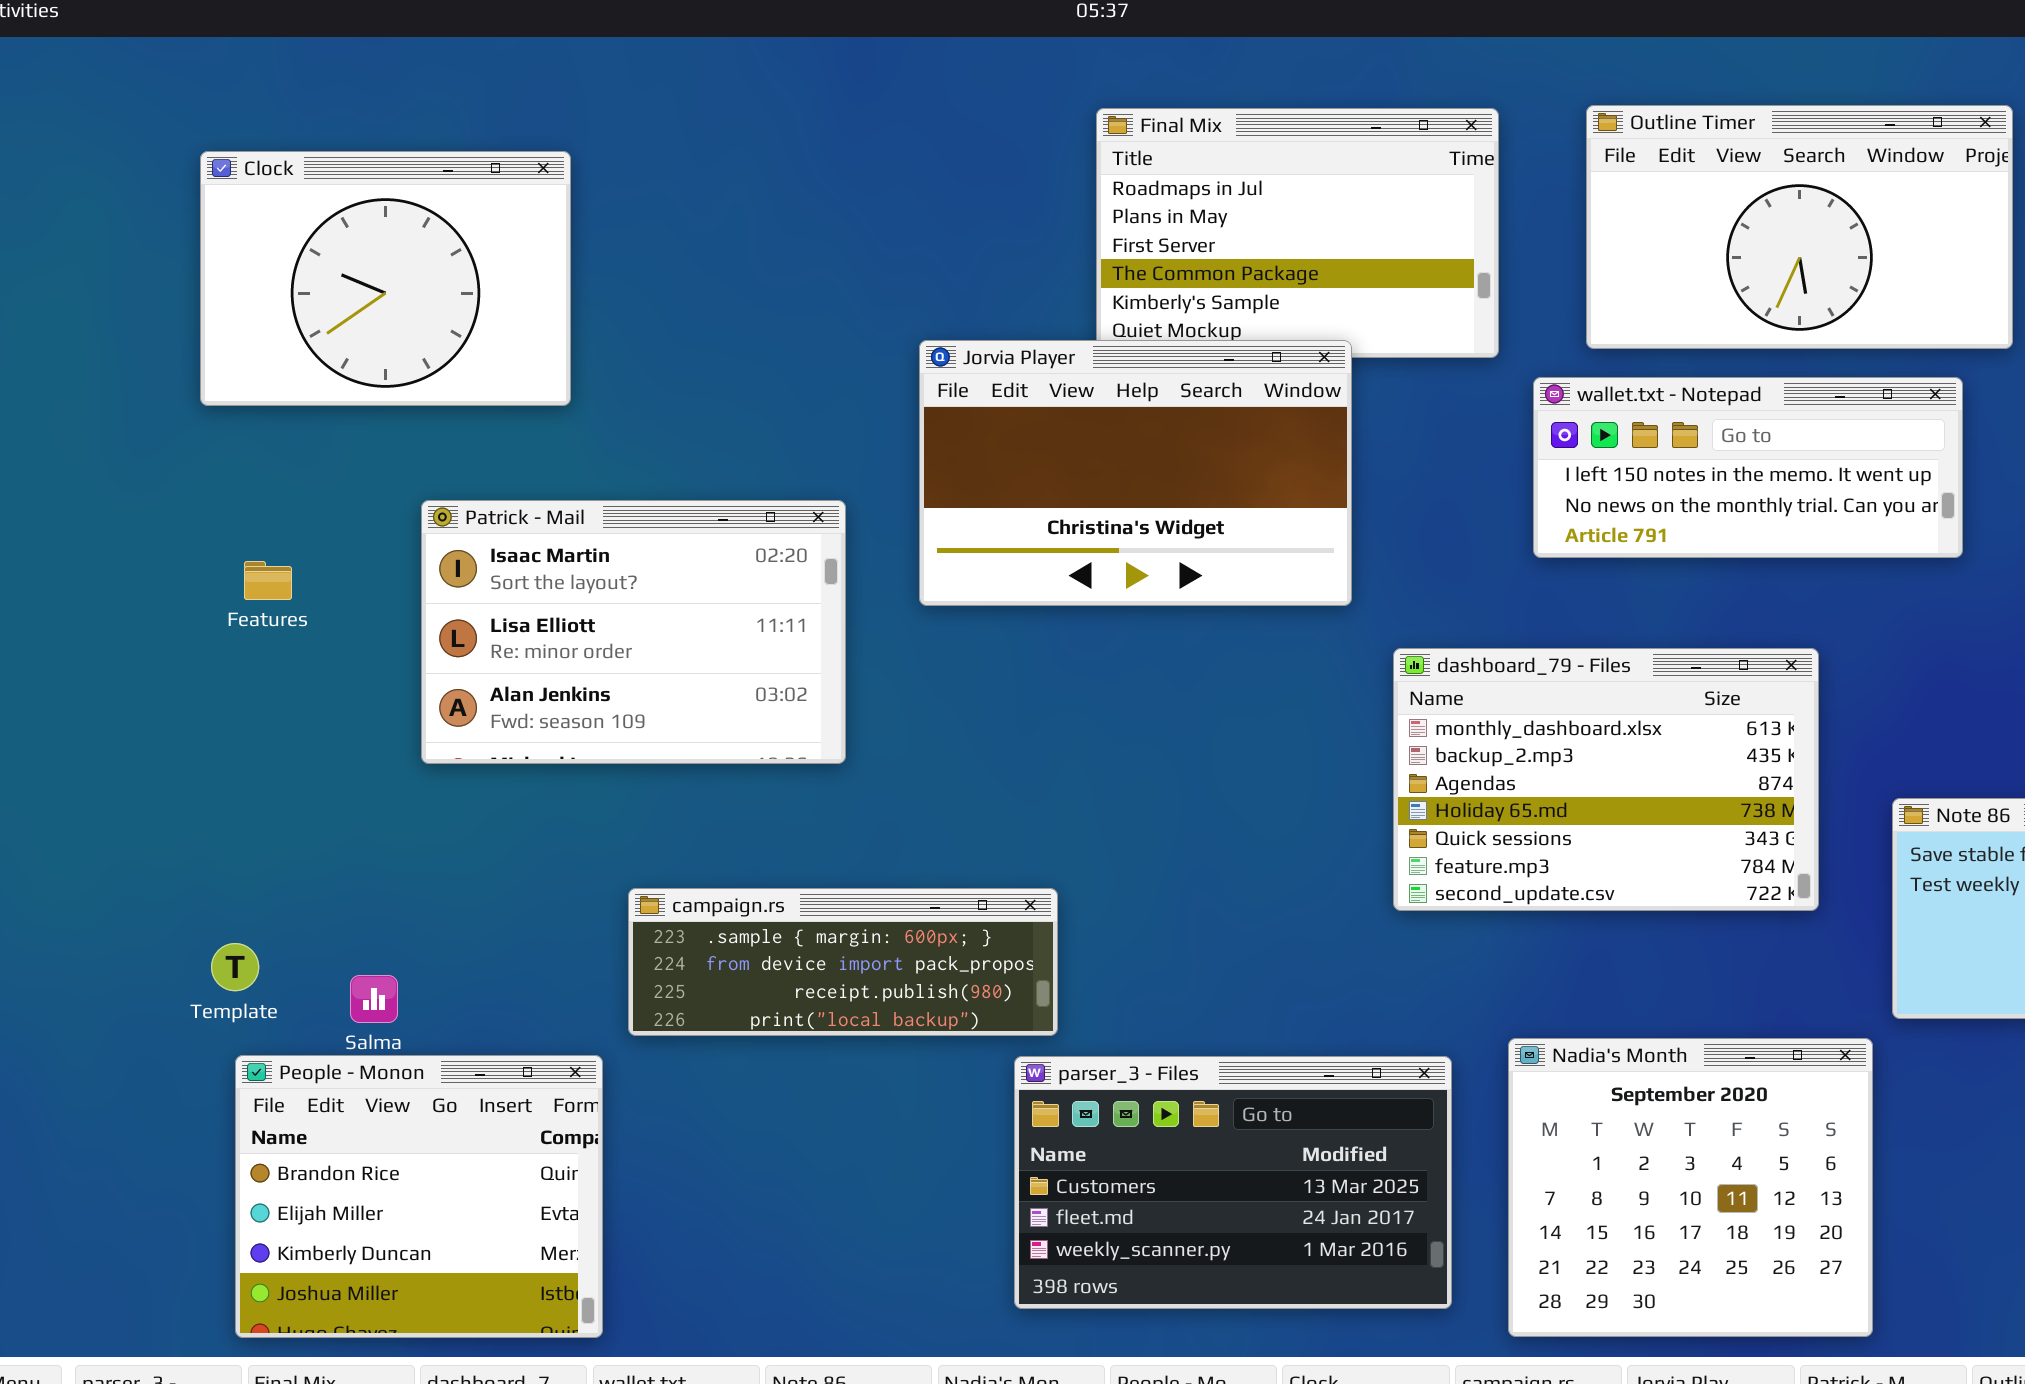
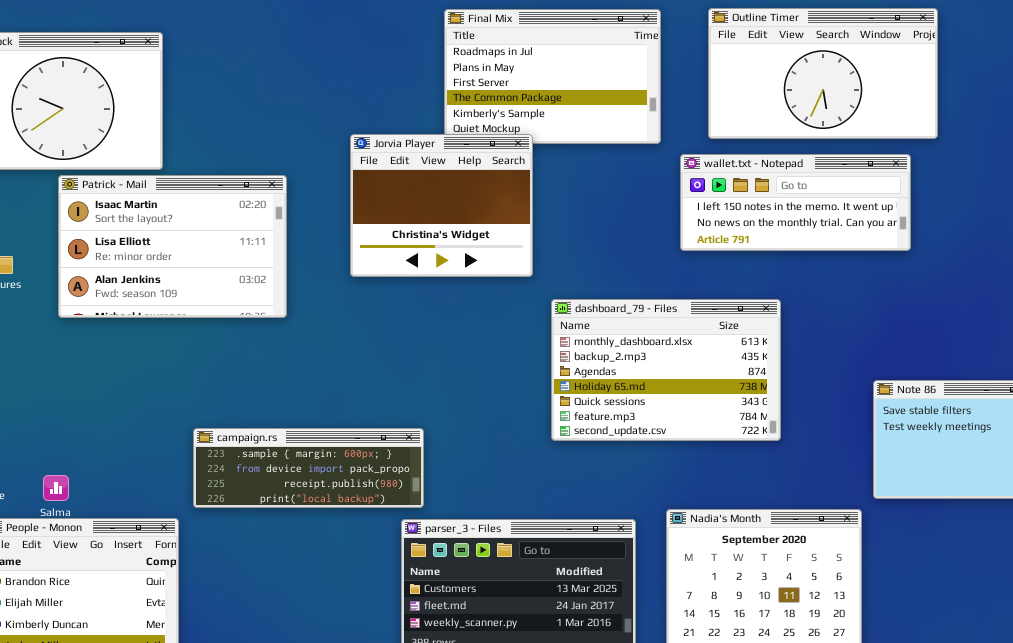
Jorvia Player: [919,340,1352,606] -> [350,134,533,277], resized
Patrick - Mail: [421,500,846,764] -> [58,175,287,318], moved
dashboard_79 - Files: [1393,648,1819,911] -> [551,299,781,441], moved

